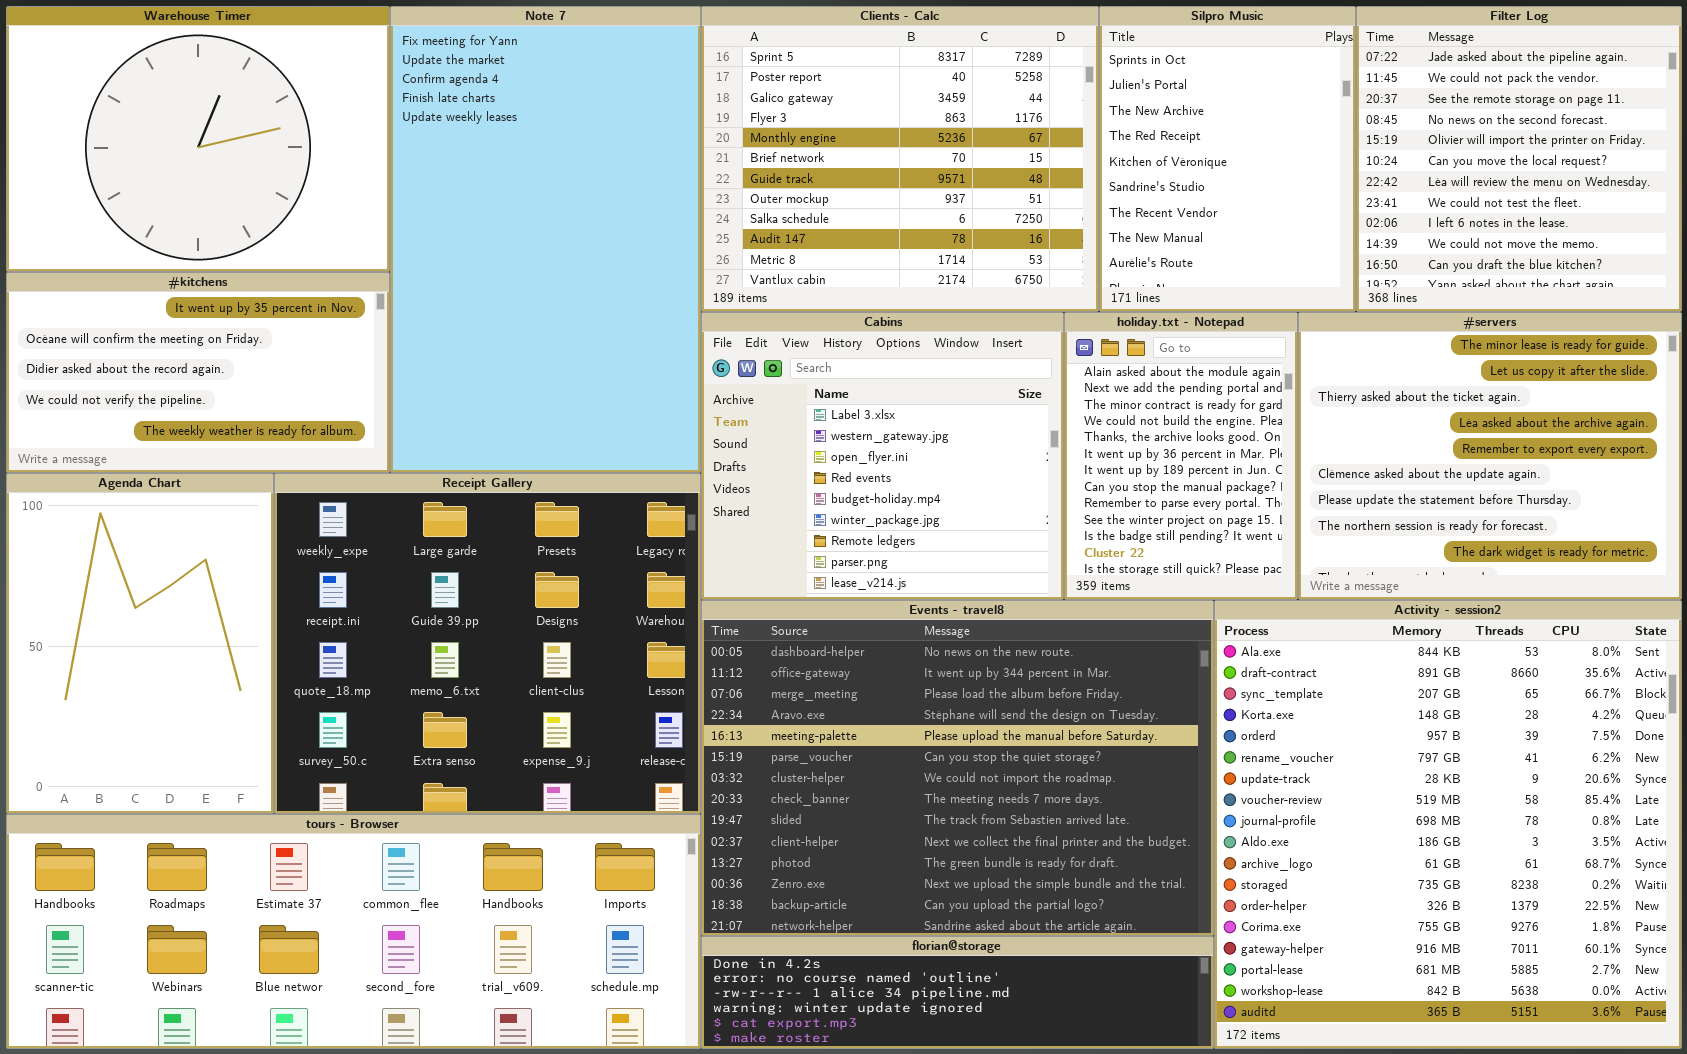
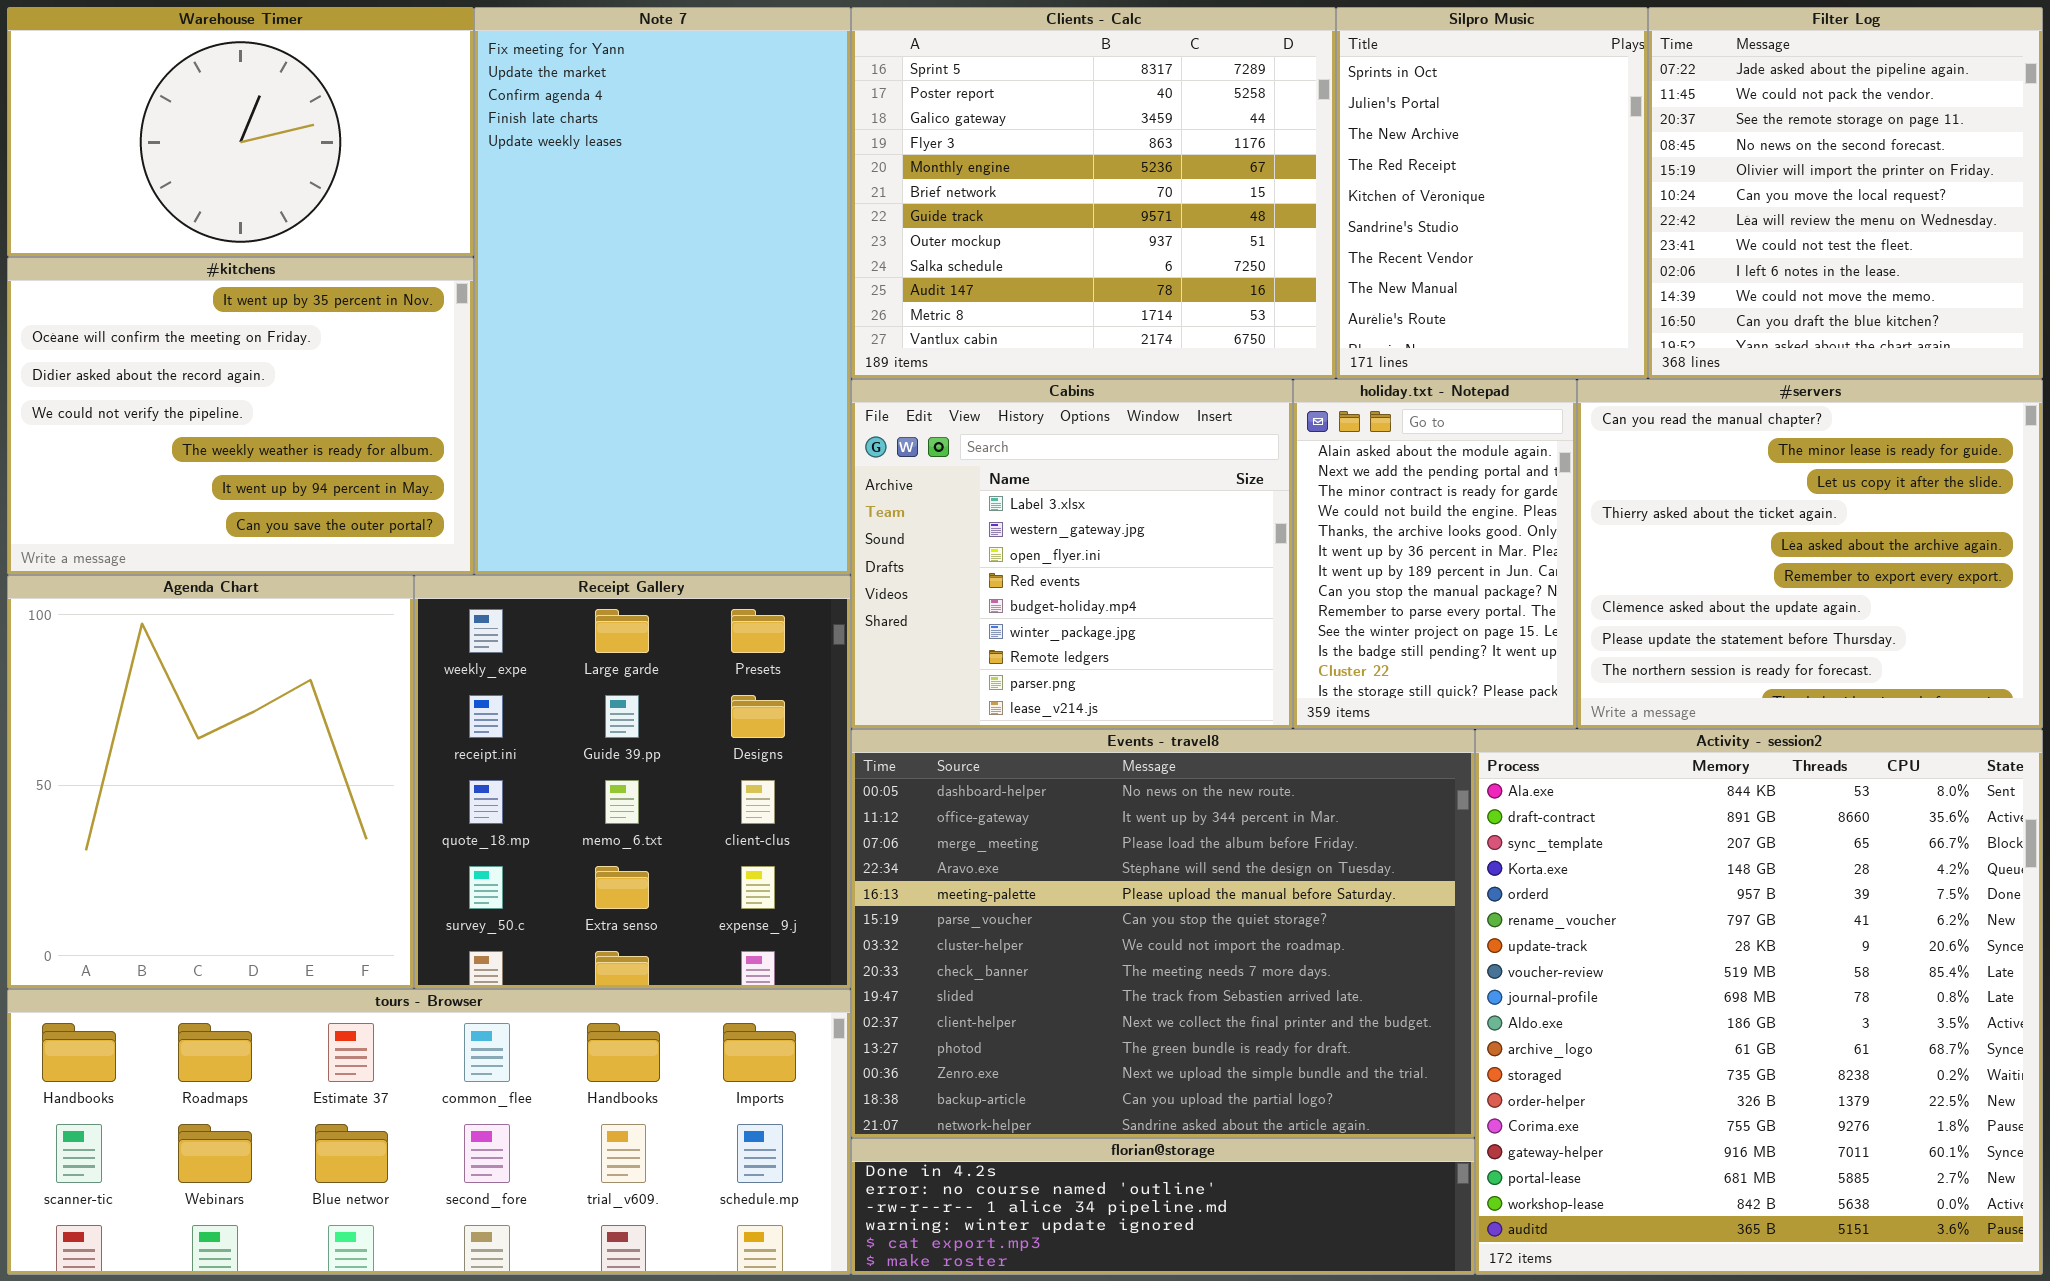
Warehouse Timer: [6,6,390,272] -> [7,7,474,257], resized
#kitchens: [6,272,390,473] -> [7,257,474,575], resized
#servers: [1298,312,1682,600] -> [1577,379,2043,729], scrolled up 1 row
Agenda Chart: [6,473,274,814] -> [7,575,414,989], resized
Receipt Gallery: [274,473,701,814] -> [414,575,851,989], resized

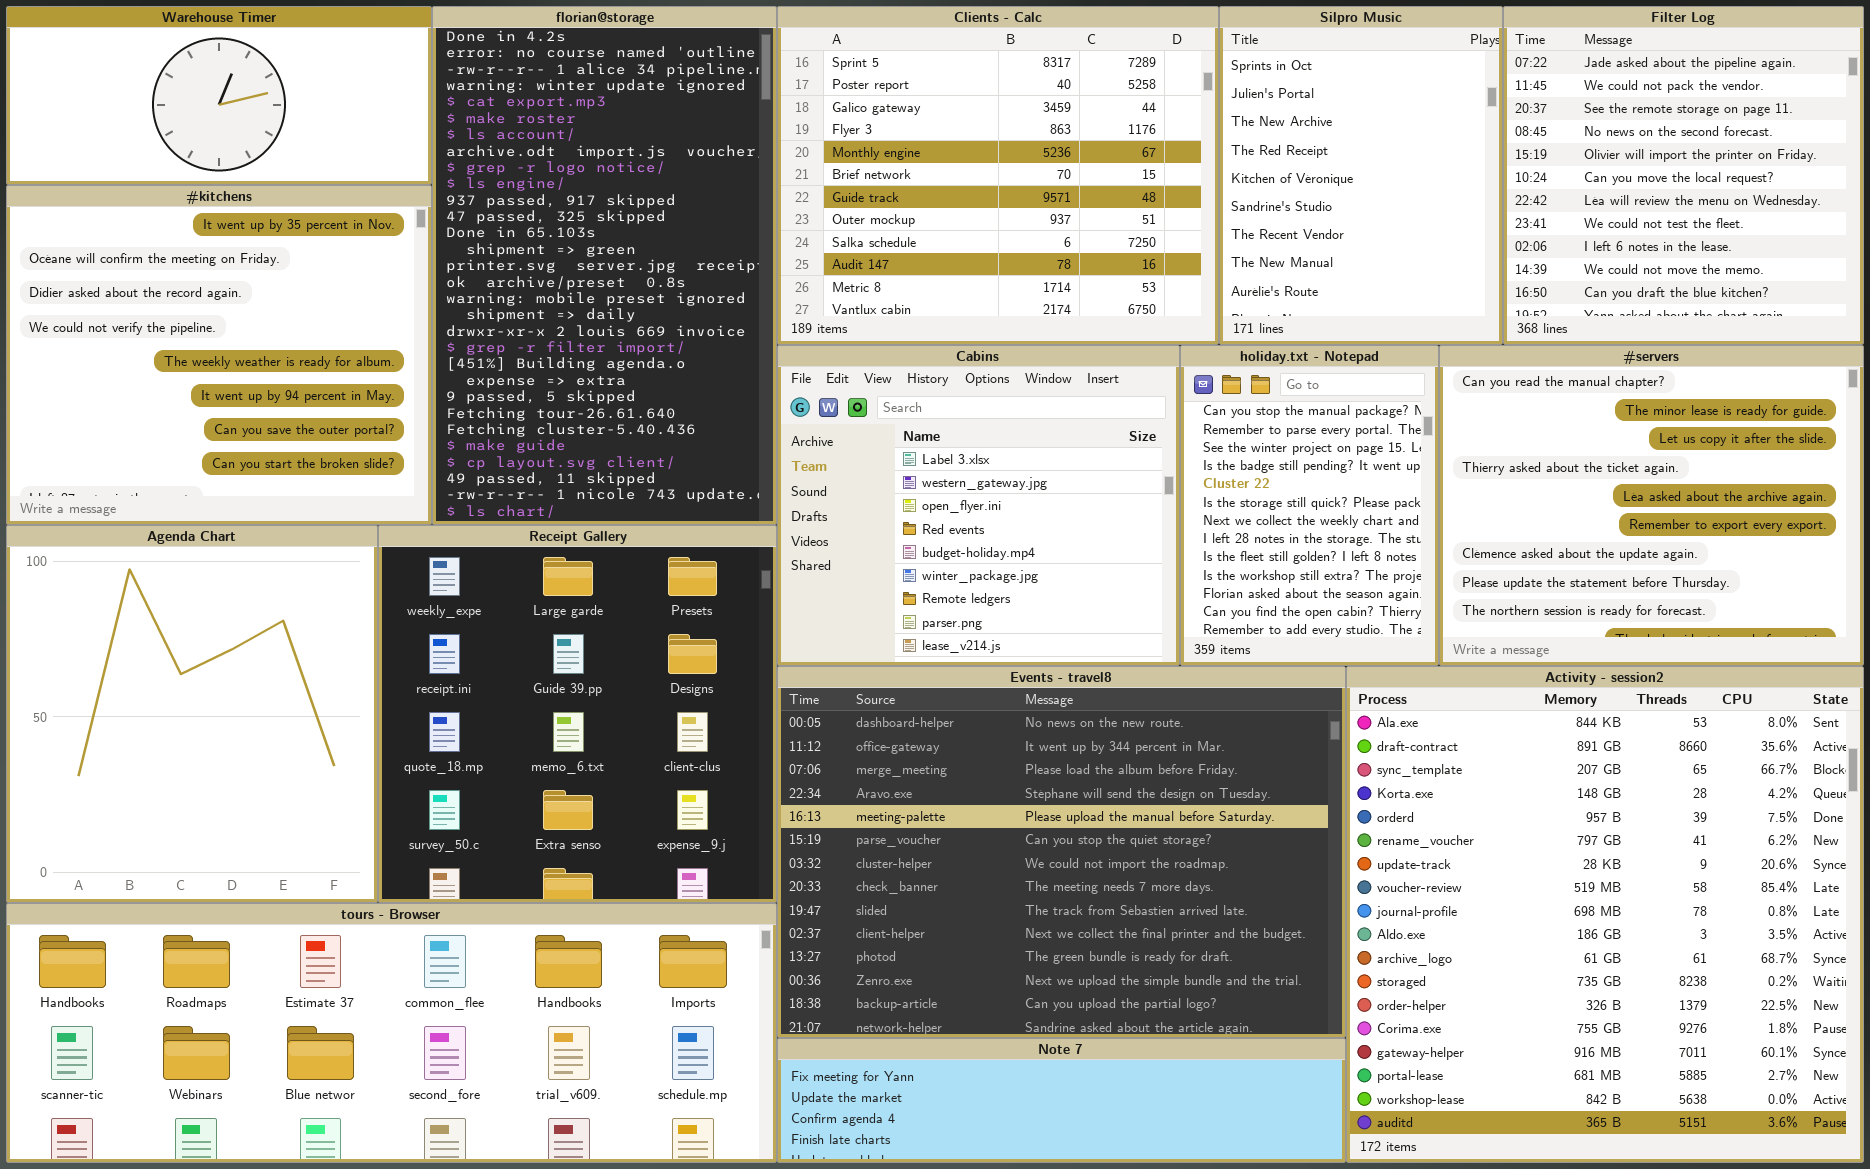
Warehouse Timer: [7,7,474,257] -> [6,6,432,185], resized
Note 7: [474,7,851,575] -> [777,1038,1346,1163], moved, resized
#kitchens: [7,257,474,575] -> [6,185,432,525], resized
holiday.txt - Notepad: [1293,379,1577,729] -> [1180,345,1439,666], scrolled down 7 rows
florian@storage: [851,1138,1475,1275] -> [432,6,777,525], moved, resized

